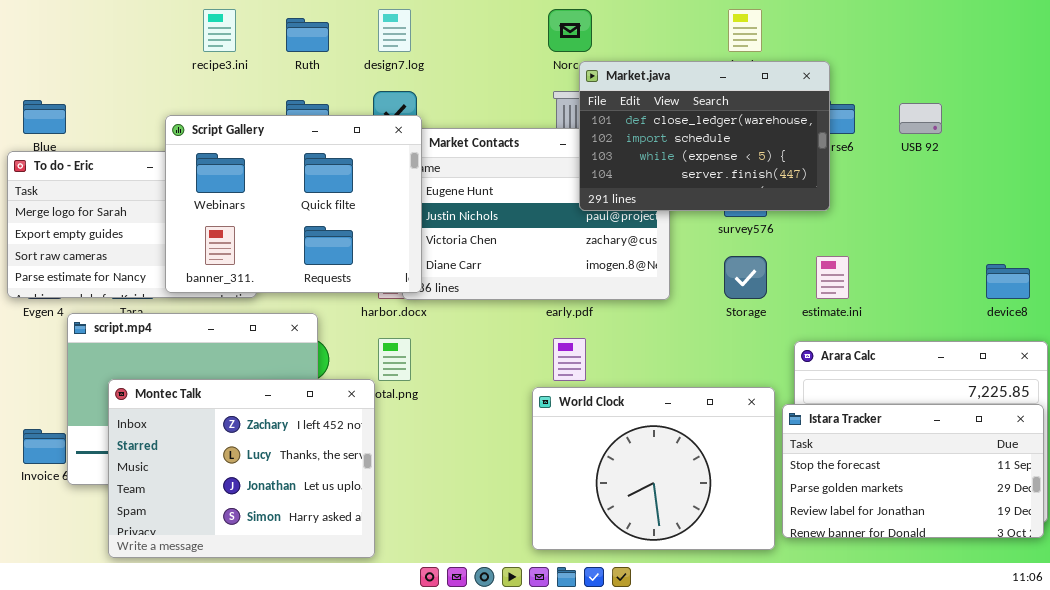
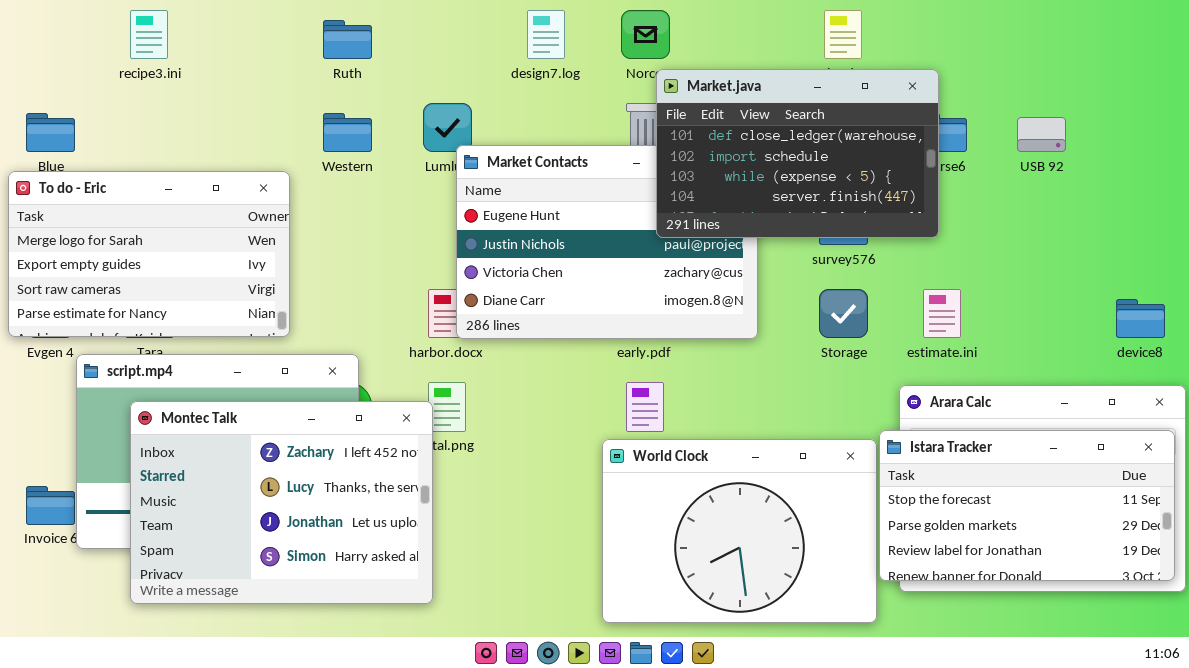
recipe3.ini: [203,9,236,52] -> [130,10,168,59], moved
design7.log: [378,9,411,52] -> [527,10,565,59], moved
Script Gallery: [165,115,422,293] -> none, closed
Montec Talk: [108,379,375,558] -> [130,401,433,604], moved
Istara Tracker: [782,404,1044,538] -> [879,430,1175,581], moved

